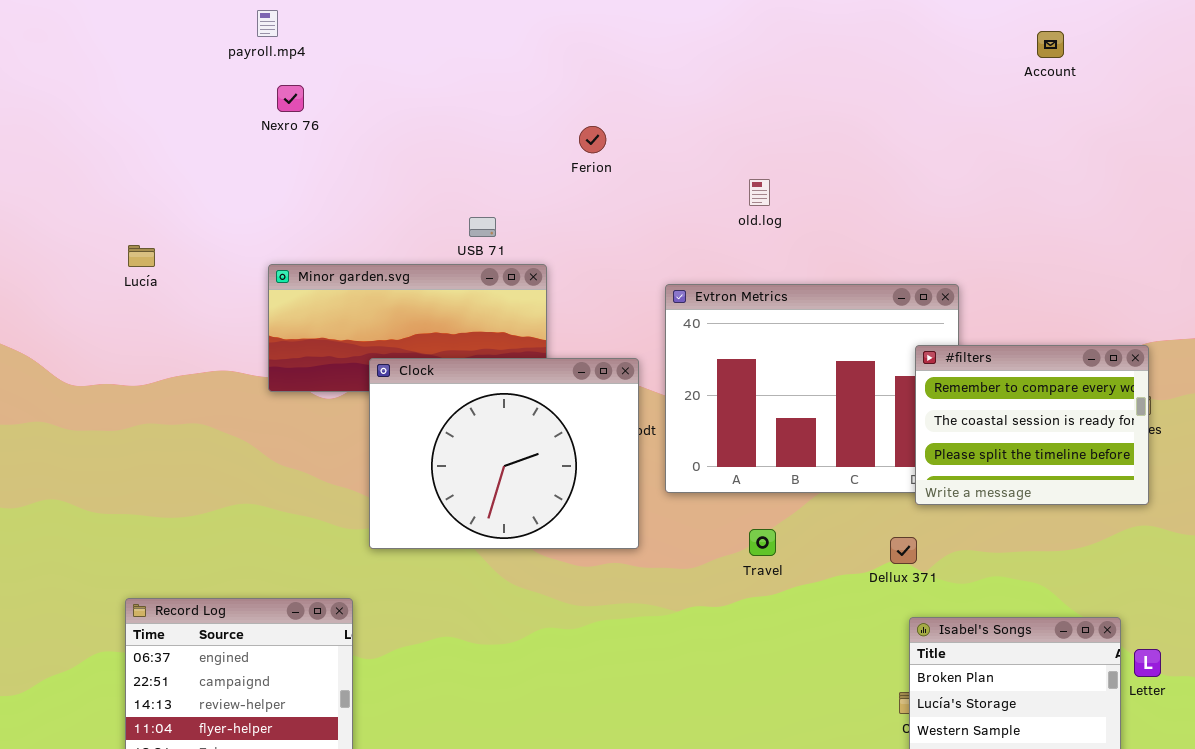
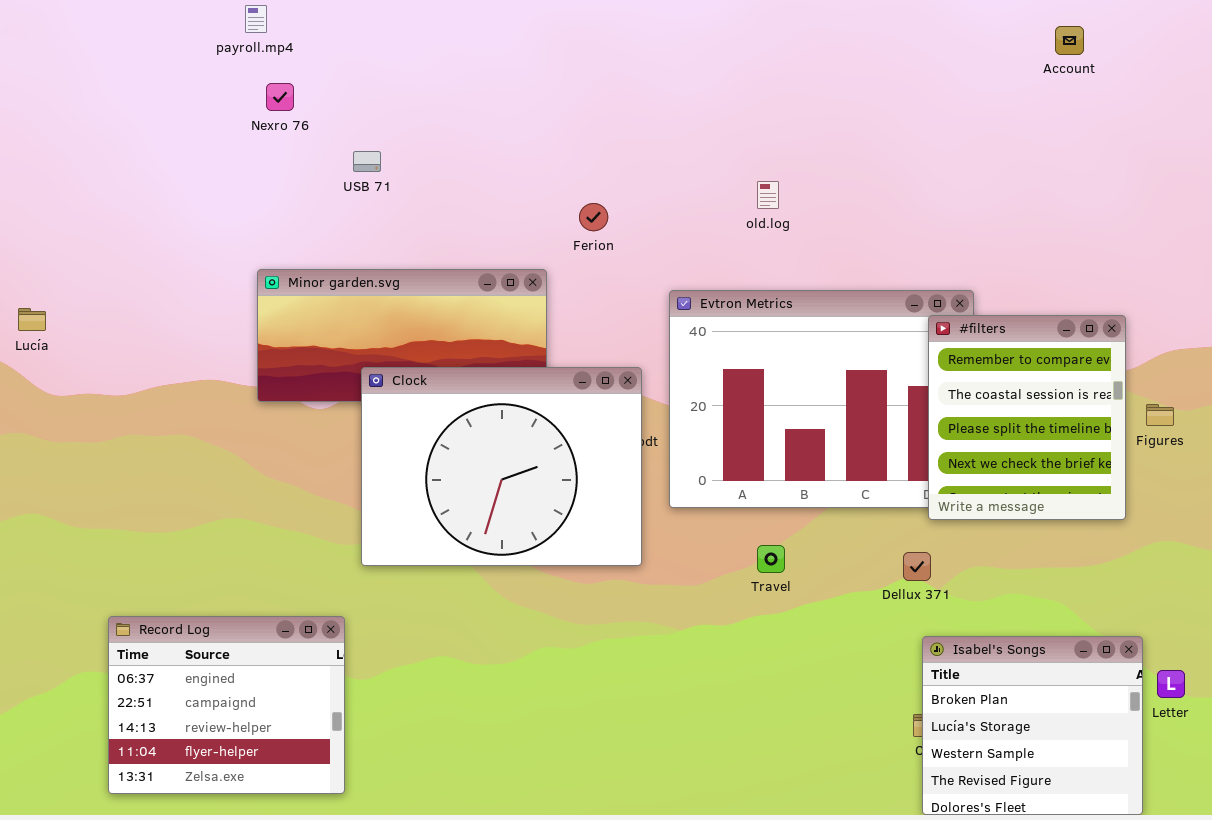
Ferion: [579,126,606,153] -> [579,203,608,231], moved
USB 71: [469,217,496,237] -> [353,151,381,172], moved
Lucía: [128,245,155,267] -> [18,308,46,331], moved
#filters: [915,345,1149,505] -> [928,315,1126,520], resized

